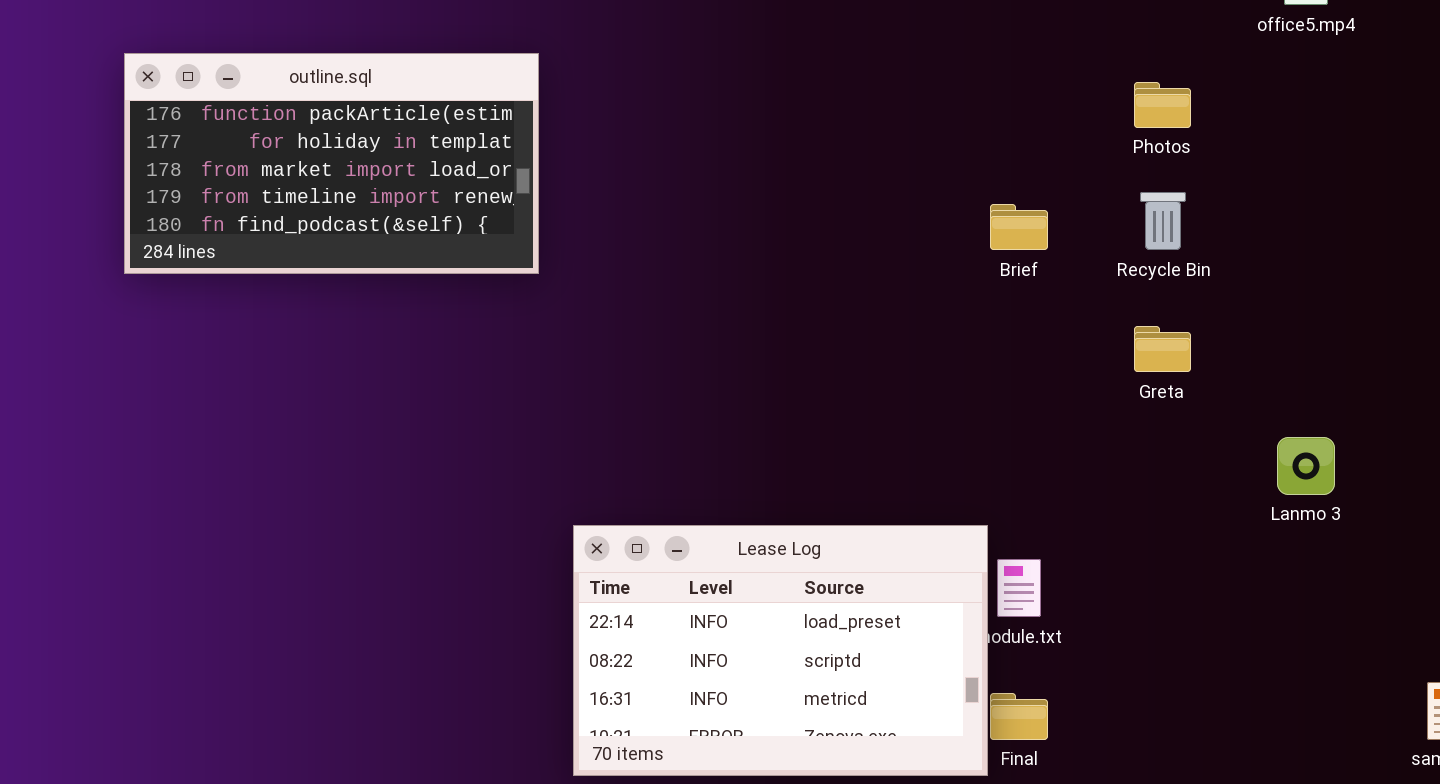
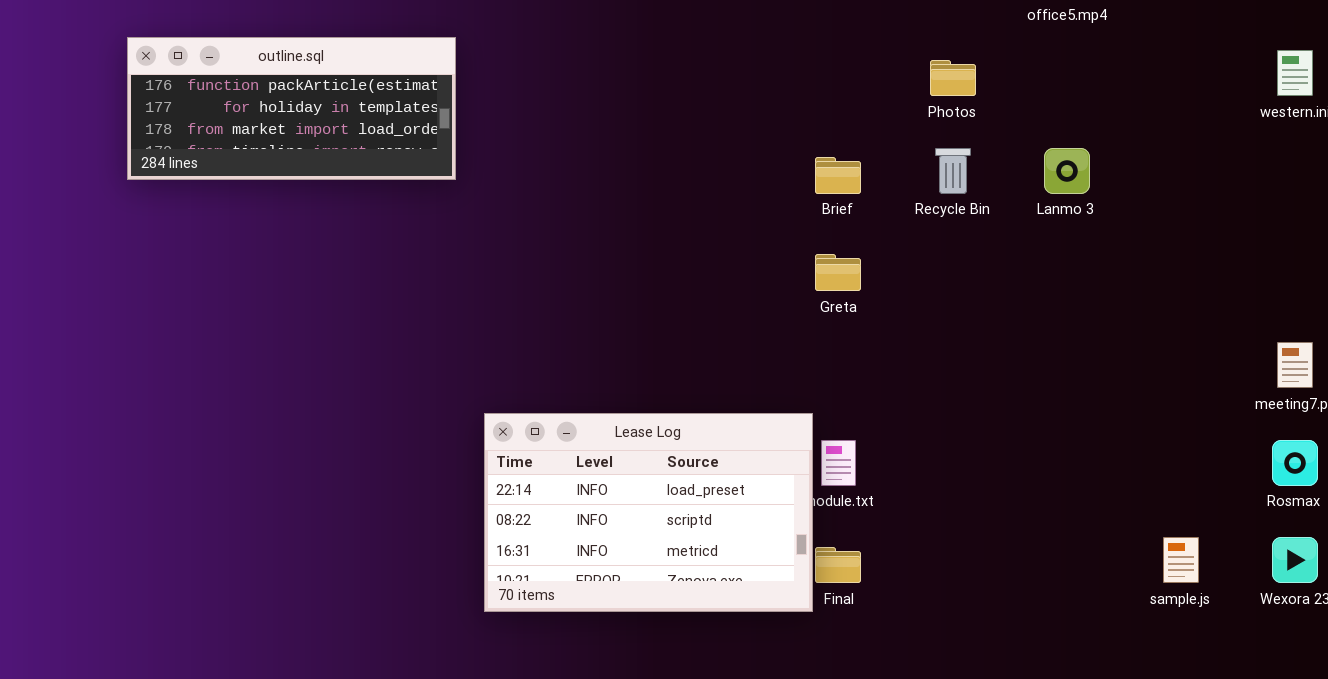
outline.sql: [124,53,539,274] -> [127,37,456,180], resized
Greta: [1134,326,1191,372] -> [815,254,861,291], moved
Lanmo 3: [1277,437,1335,495] -> [1044,148,1090,194], moved

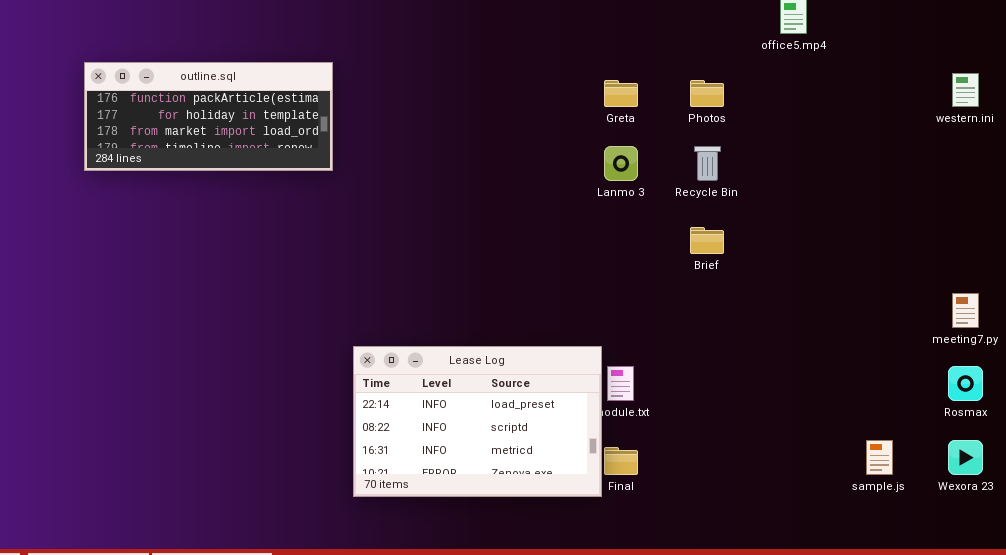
Lanmo 3: [1044,148,1090,194] -> [604,146,638,181], moved
Brief: [815,157,861,194] -> [690,227,724,254], moved
Greta: [815,254,861,291] -> [604,80,638,107], moved

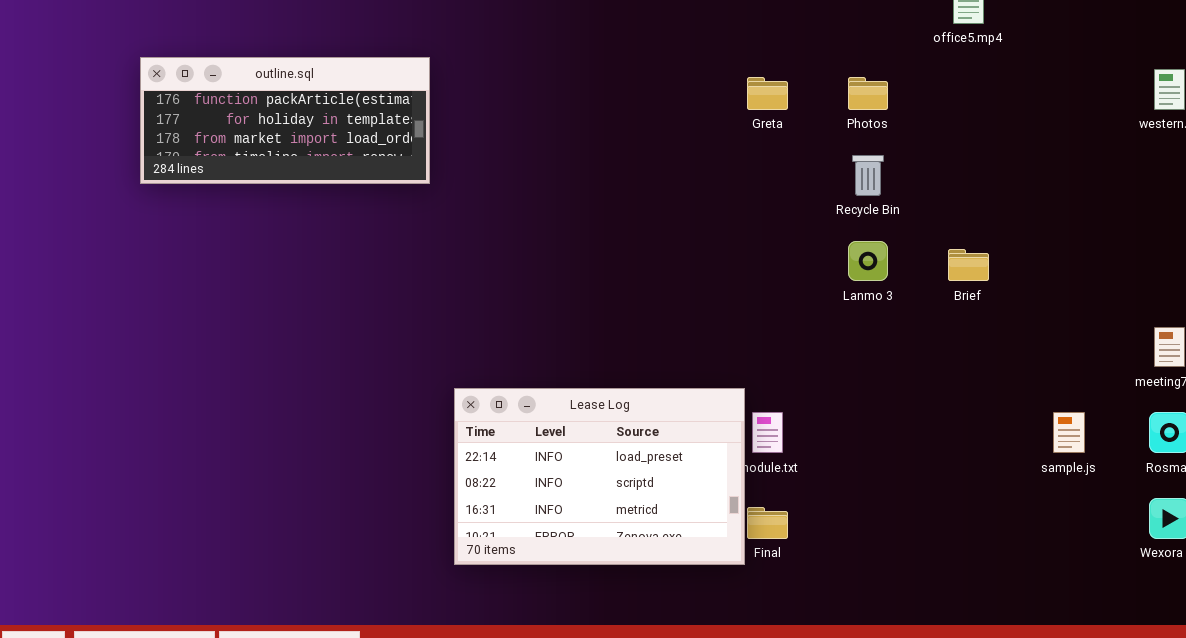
Lanmo 3: [604,146,638,181] -> [848,241,888,281], moved
Brief: [690,227,724,254] -> [948,249,989,281], moved
sample.js: [866,440,893,475] -> [1053,412,1085,453], moved

